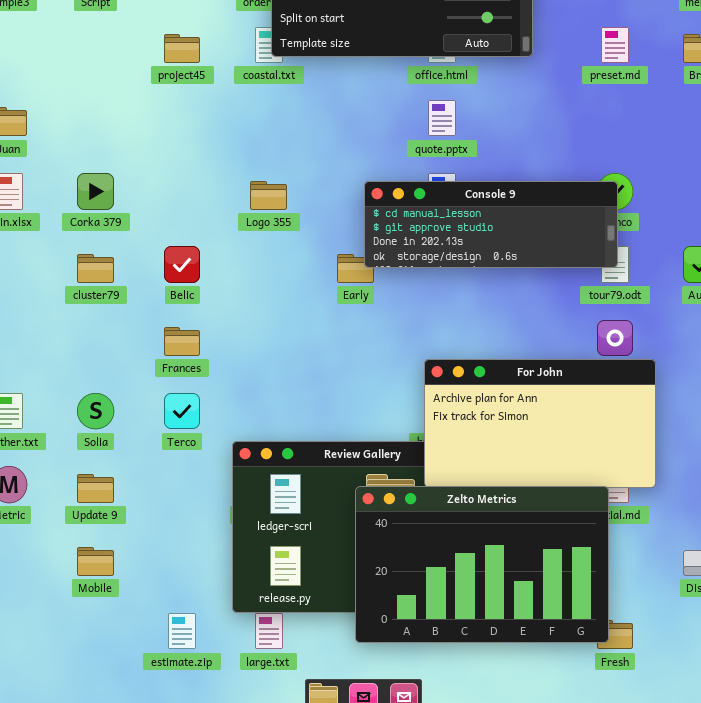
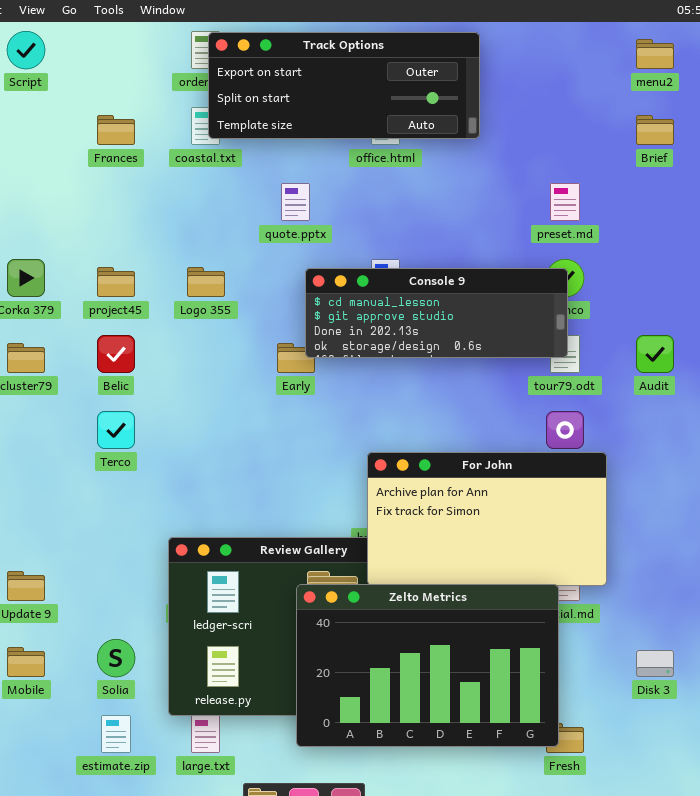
preset.md: [601,27,629,63] -> [550,183,580,221], moved
project45: [164,34,200,63] -> [97,267,135,297], moved
quote.pptx: [428,100,456,136] -> [281,183,310,221], moved
Frances: [164,327,200,356] -> [97,115,135,145], moved
Solia: [77,393,114,429] -> [97,639,135,677], moved
Terco: [164,393,200,429] -> [97,411,135,449], moved

